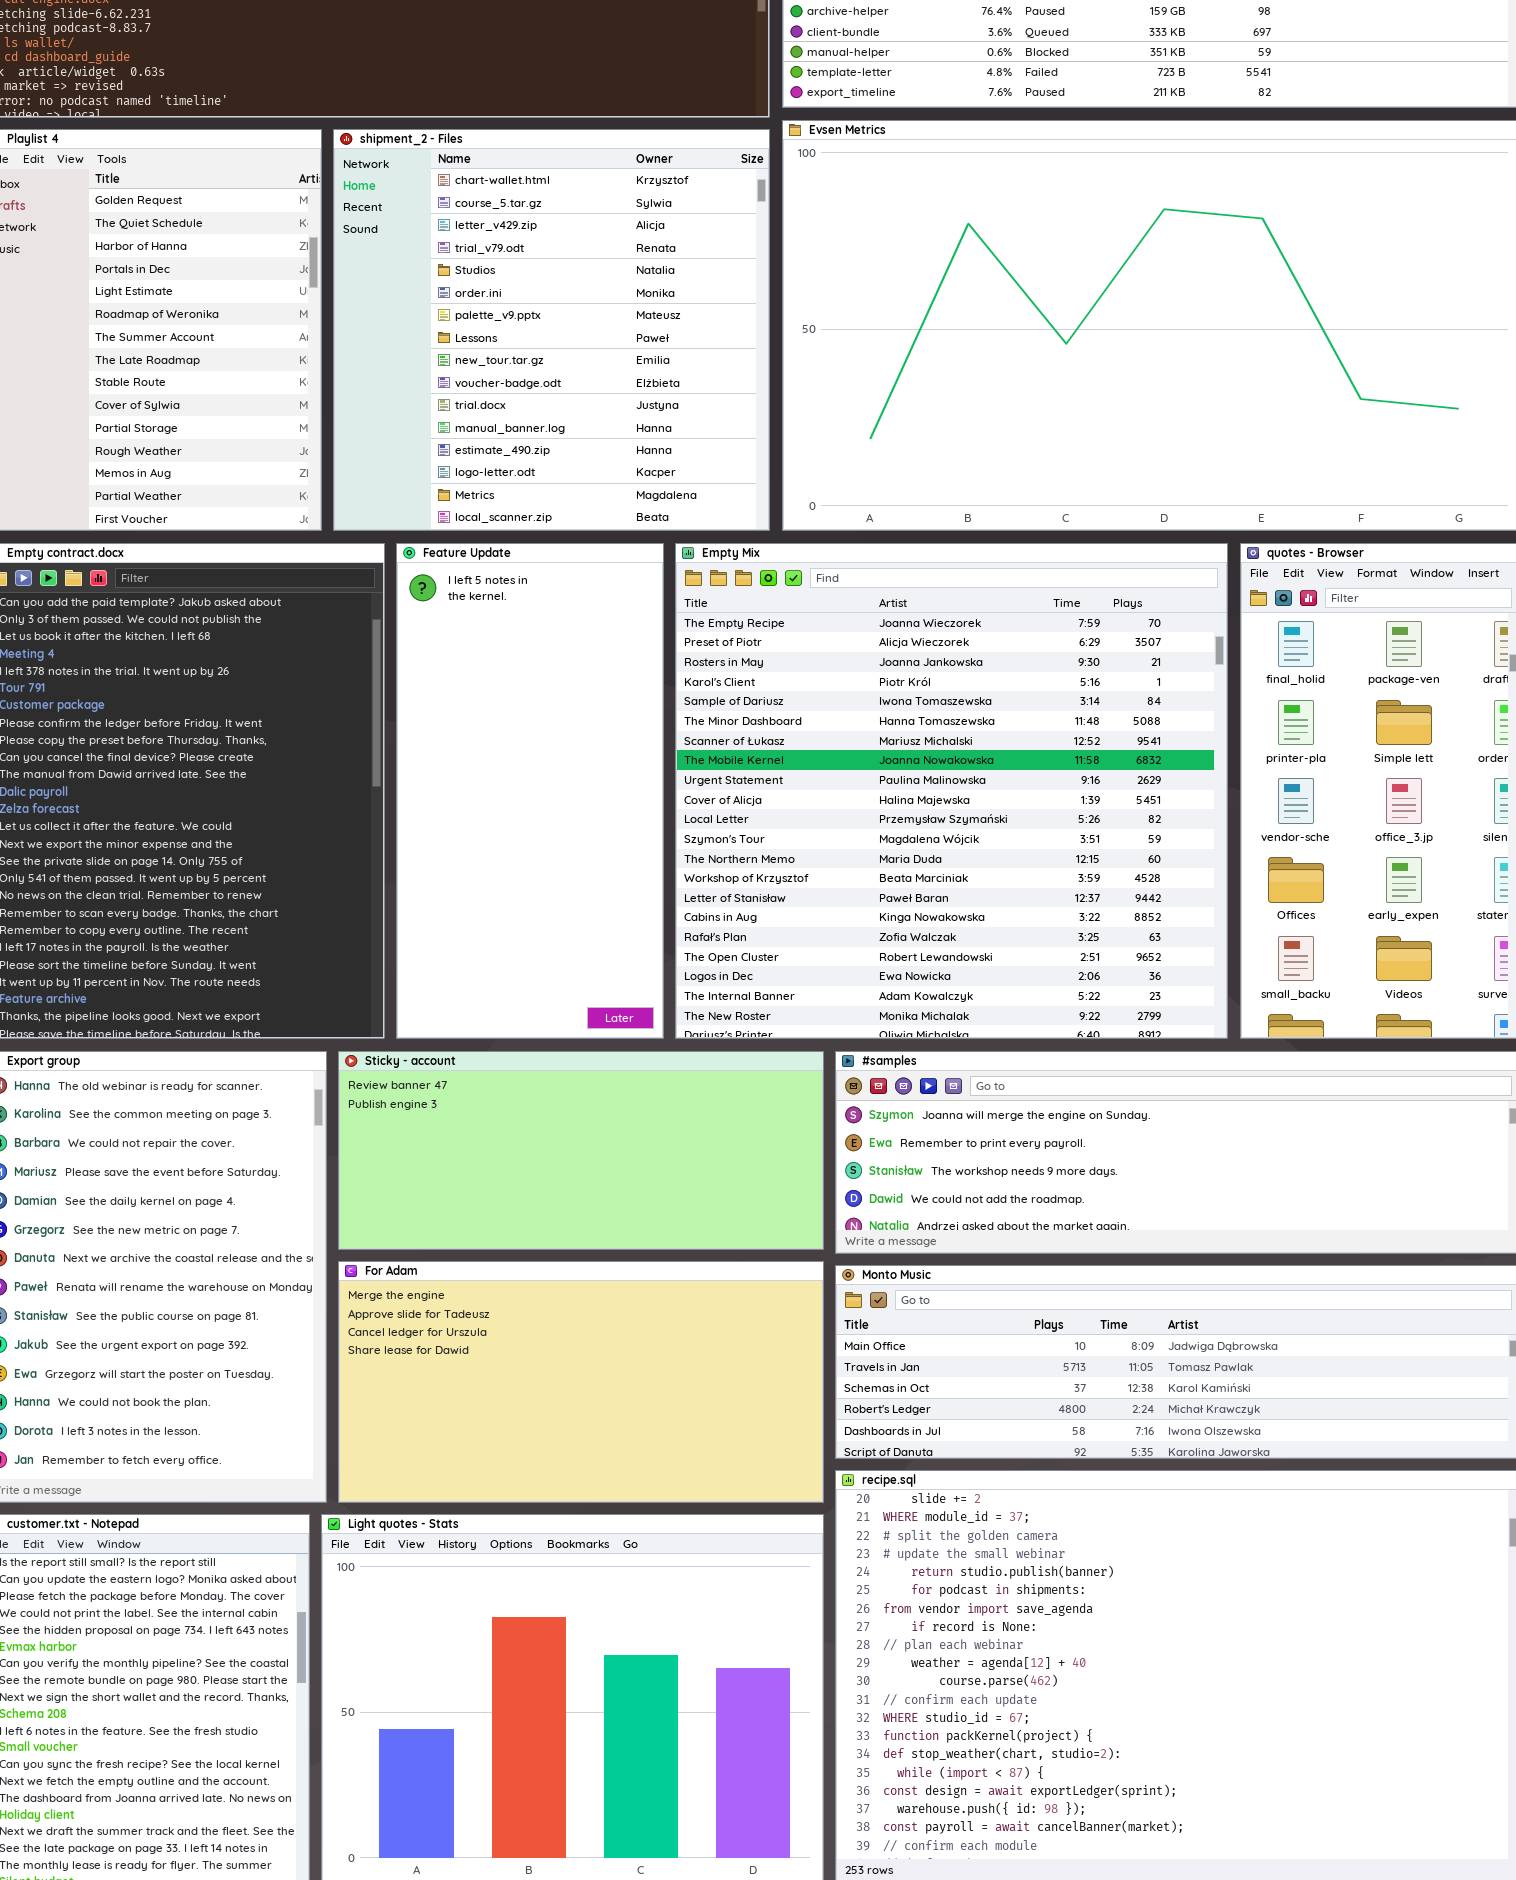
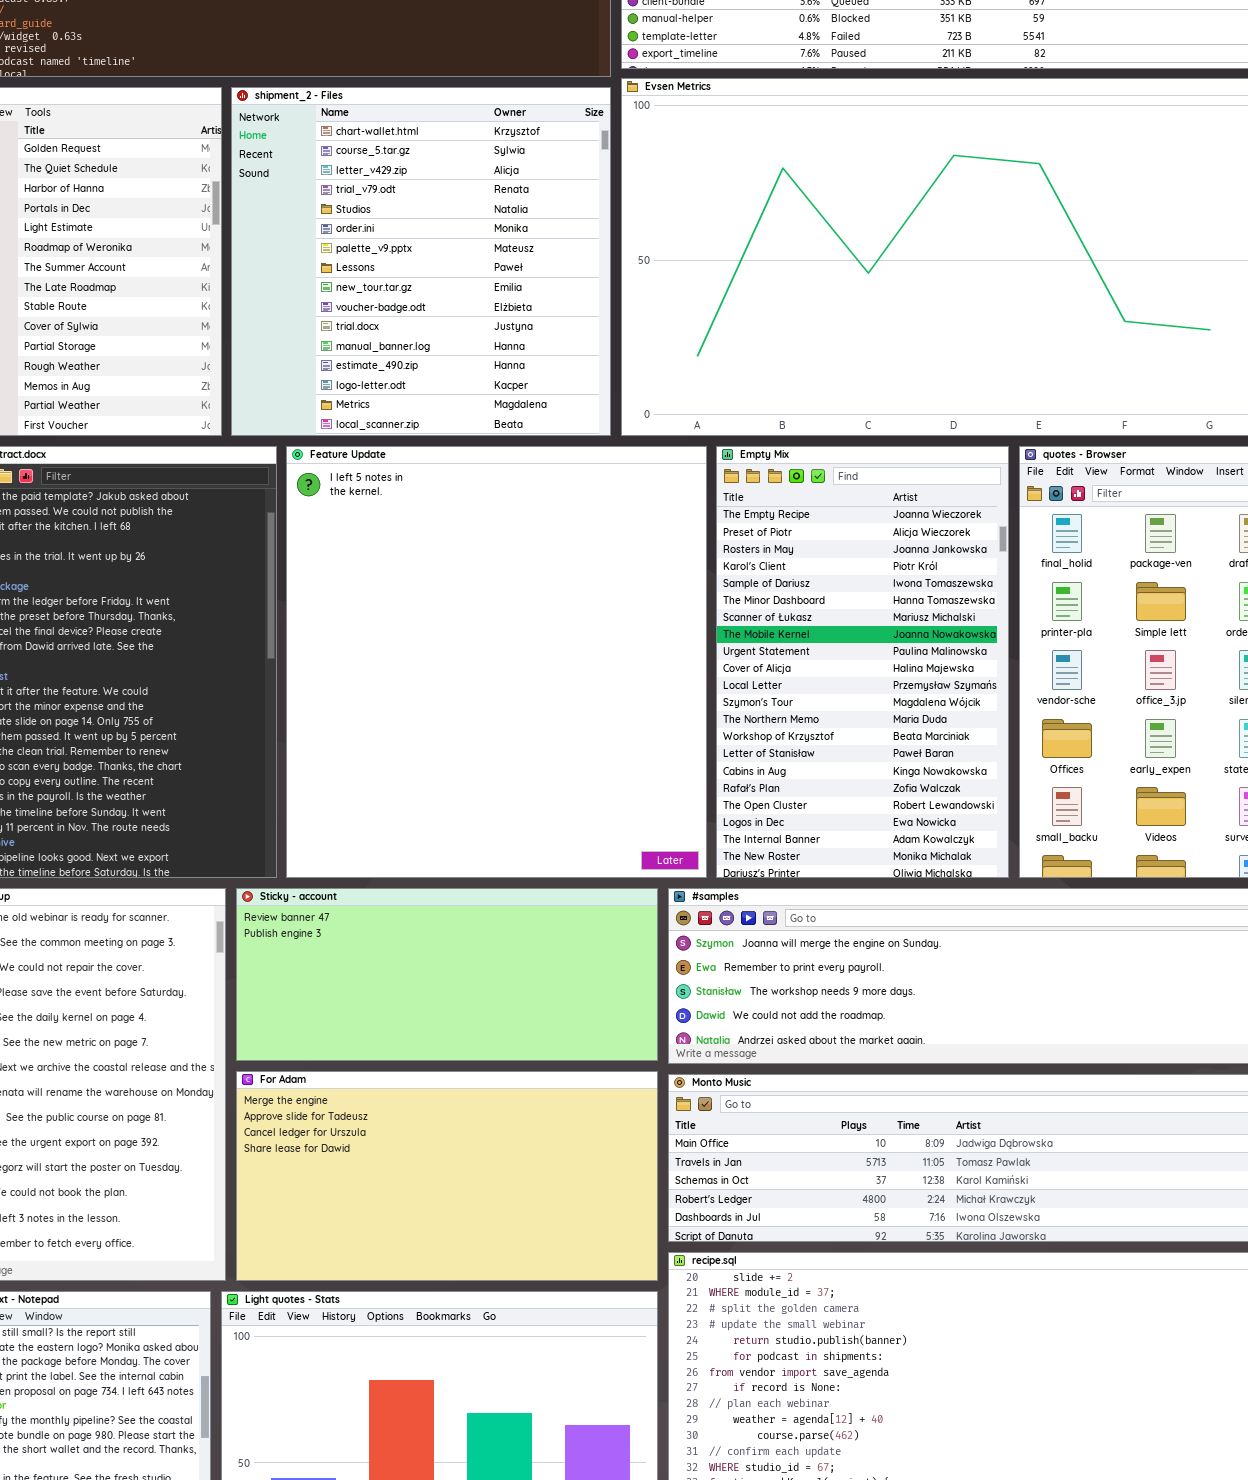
Feature Update: [396,543,664,1039] -> [286,446,707,878], resized
Empty Mix: [675,543,1228,1039] -> [716,446,1009,878], resized

